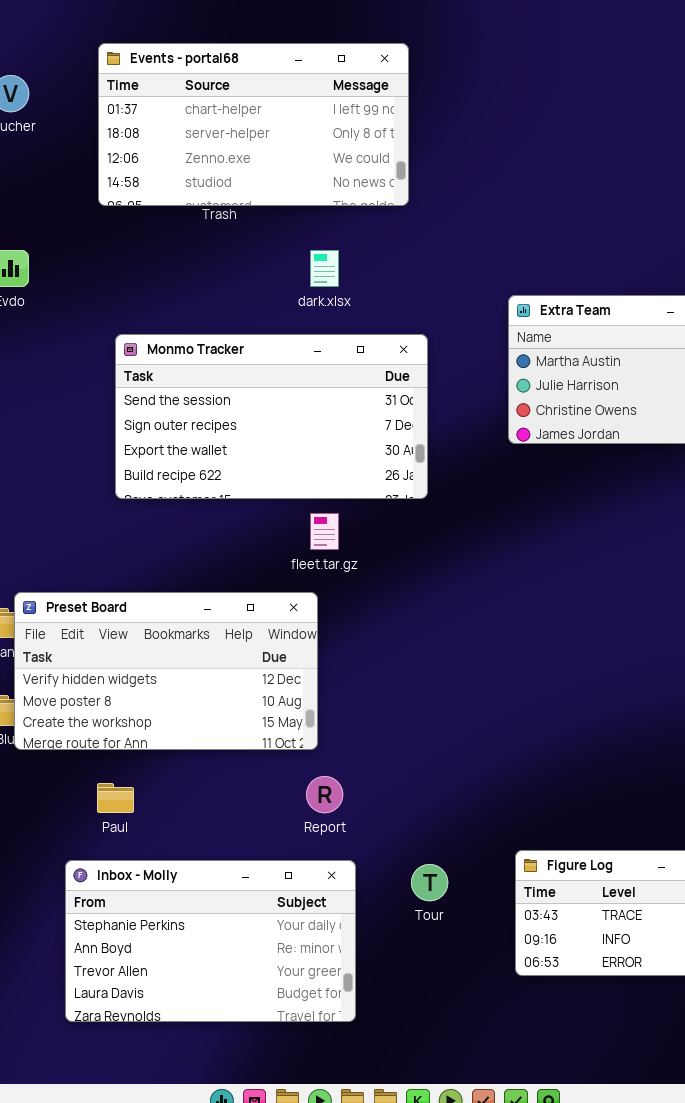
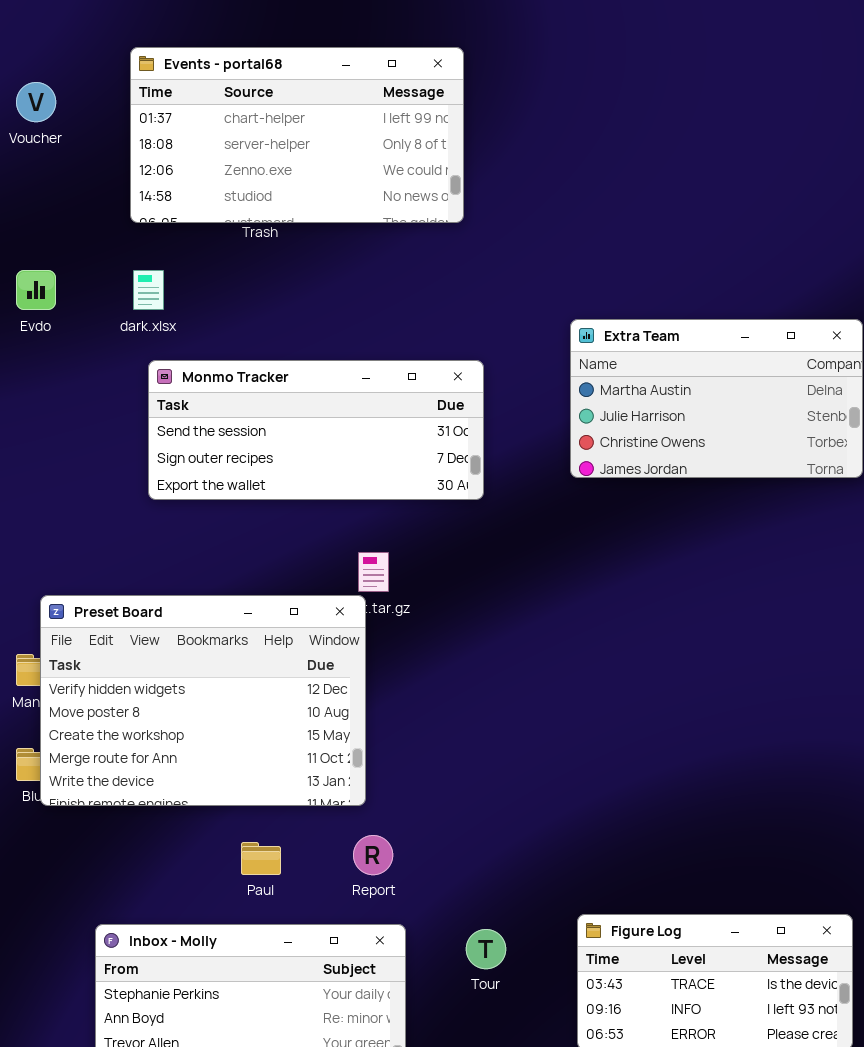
dark.xlsx: [310,250,339,287] -> [133,270,164,310], moved
Monmo Tracker: [115,334,428,499] -> [148,360,484,500], resized
Preset Board: [14,592,318,750] -> [40,595,366,806], resized
Paul: [97,783,134,813] -> [241,842,281,875], moved

